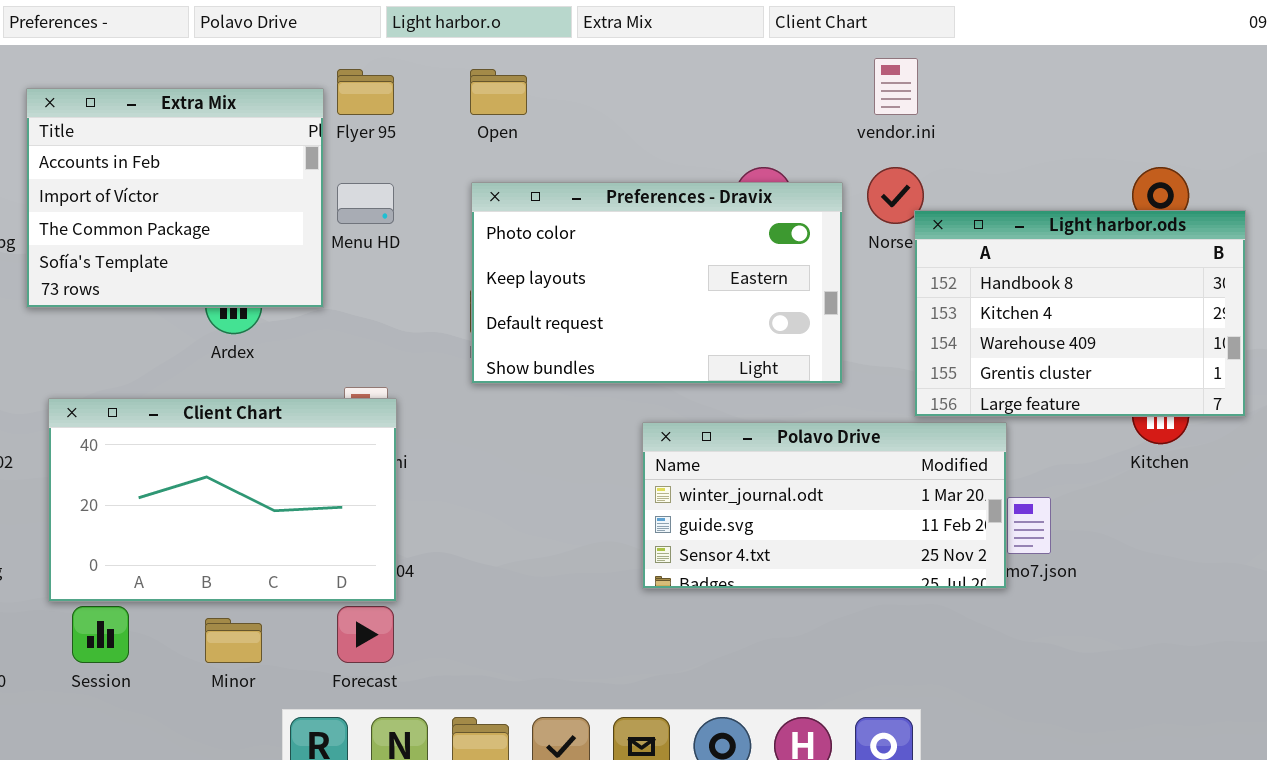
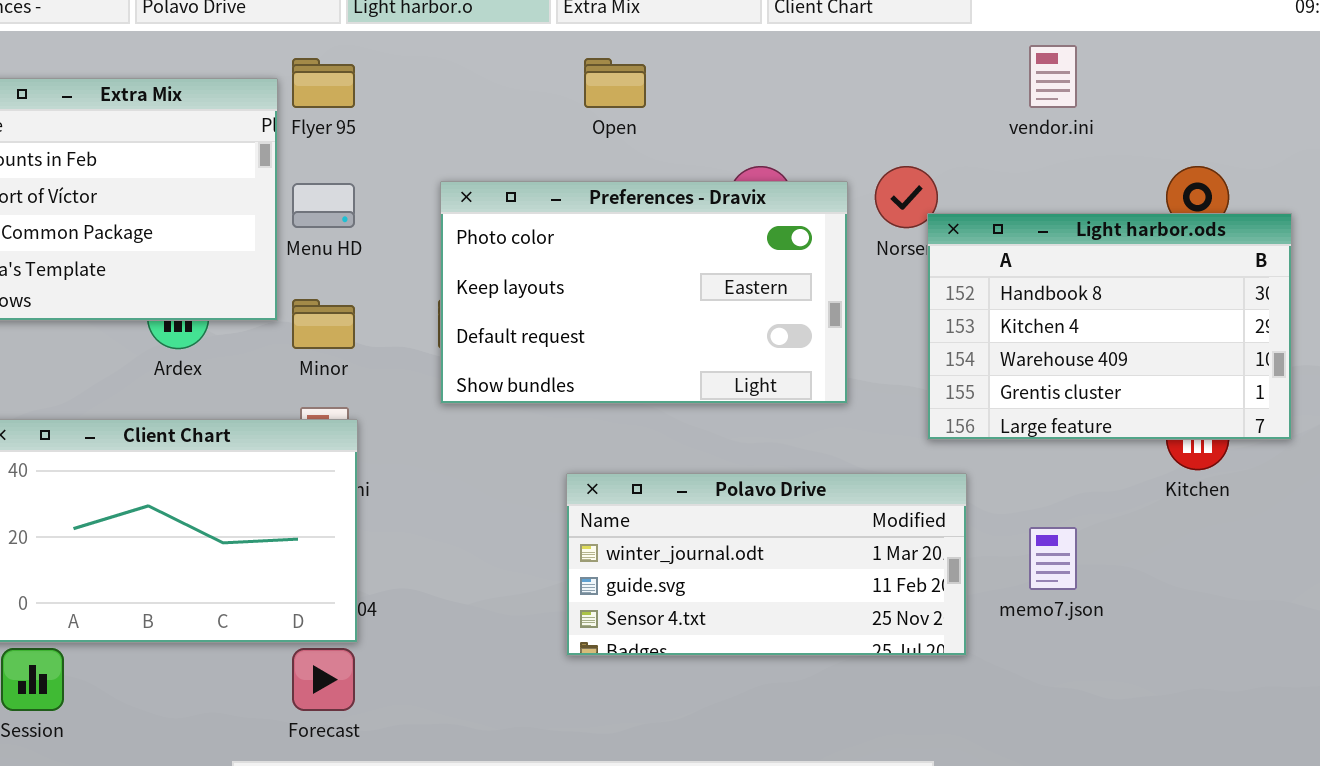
vendor.ini: [874,58,918,115] -> [1029,45,1077,108], moved
Open: [470,69,527,115] -> [584,58,646,108], moved
Polavo Drive: [642,422,1007,589] -> [566,473,967,656], moved
Minor: [205,618,262,663] -> [292,299,355,349], moved

